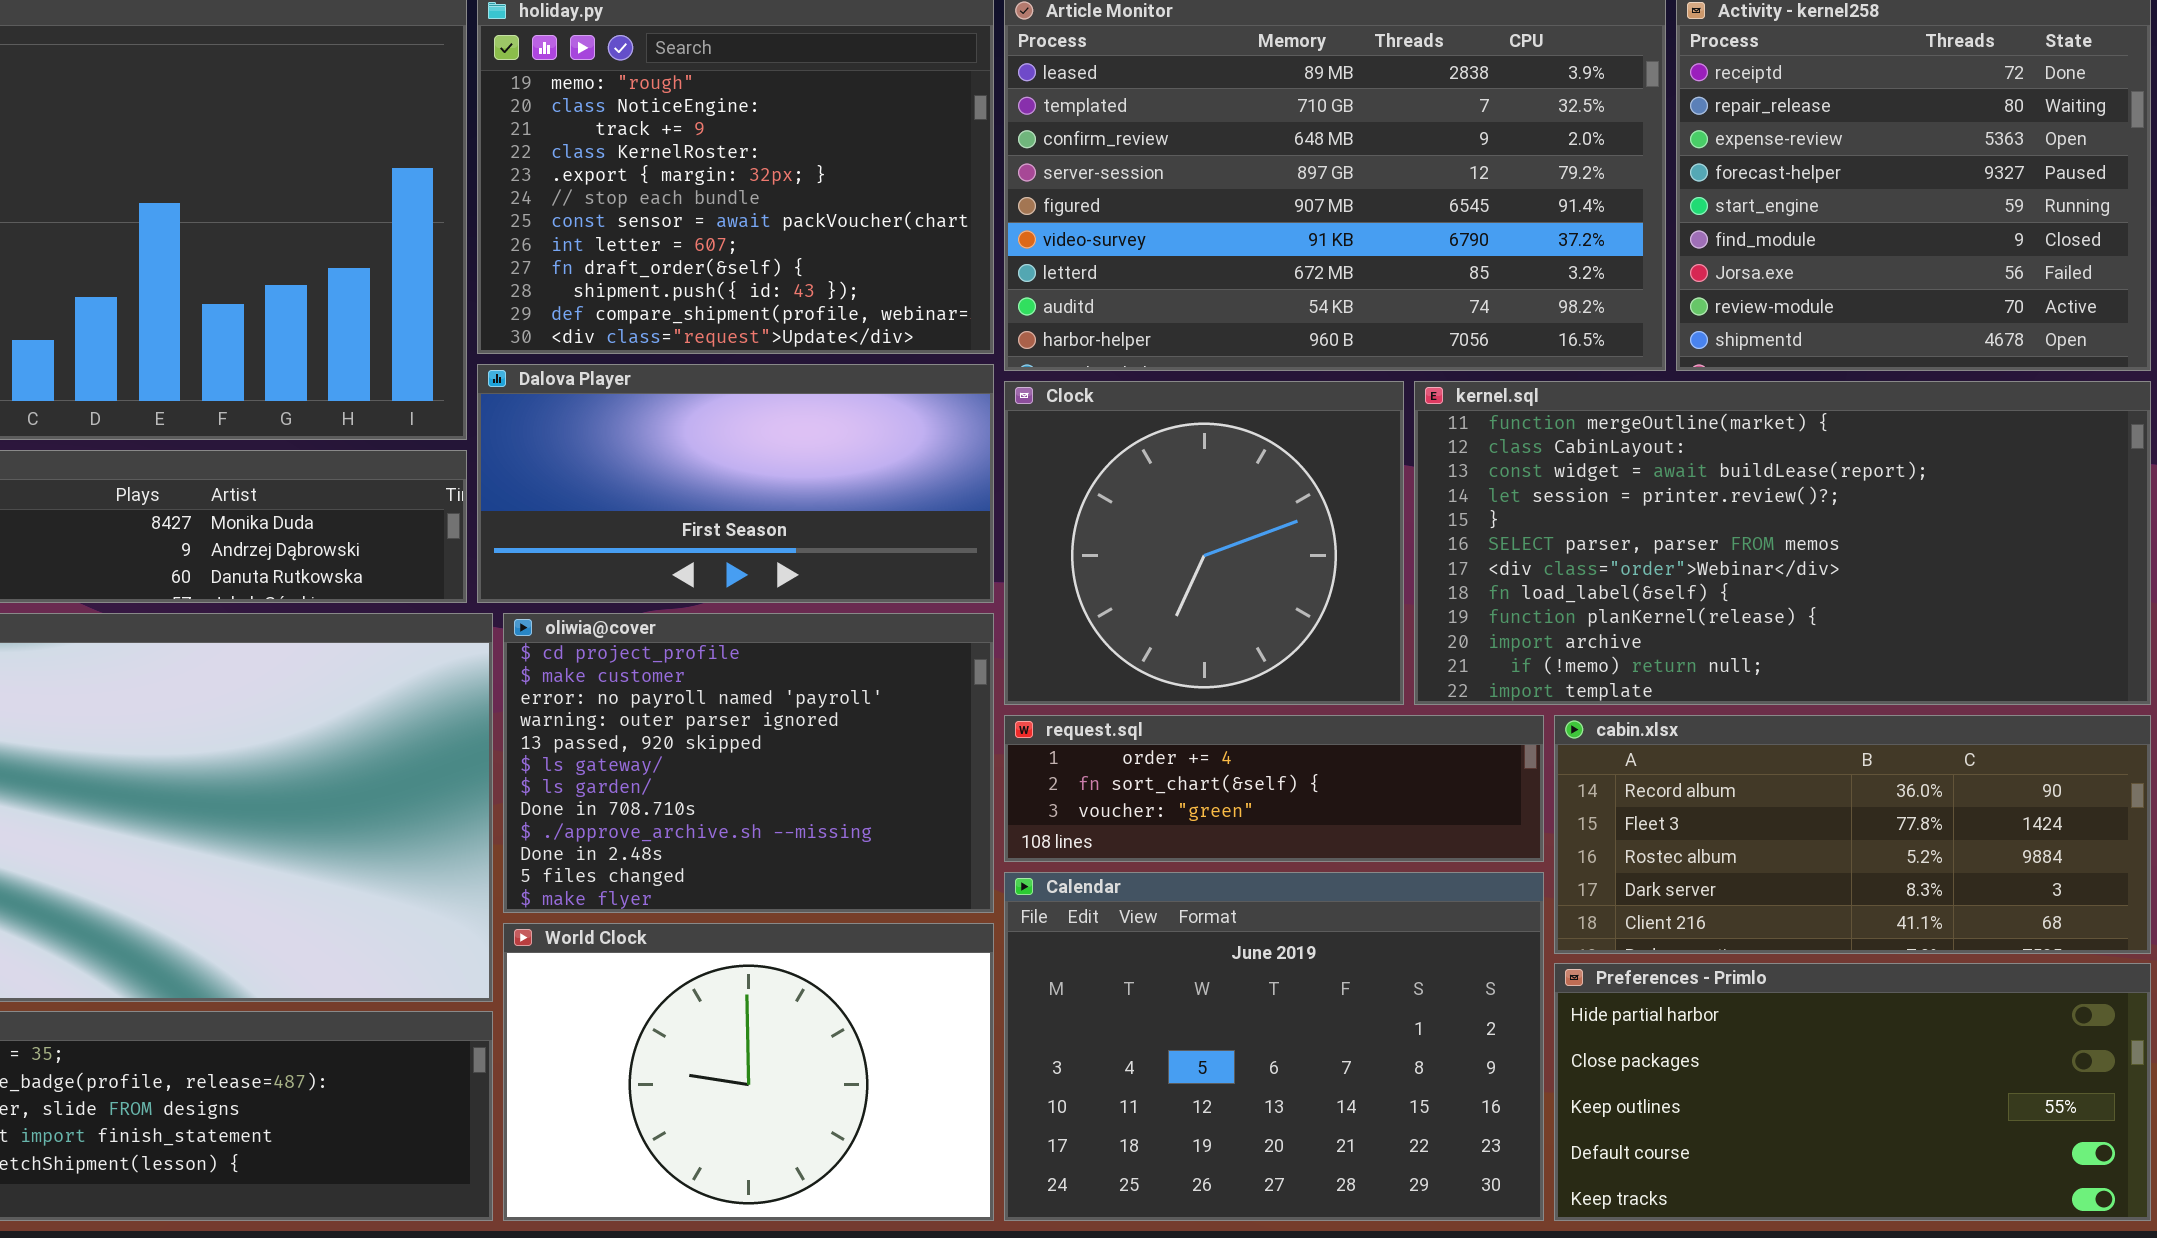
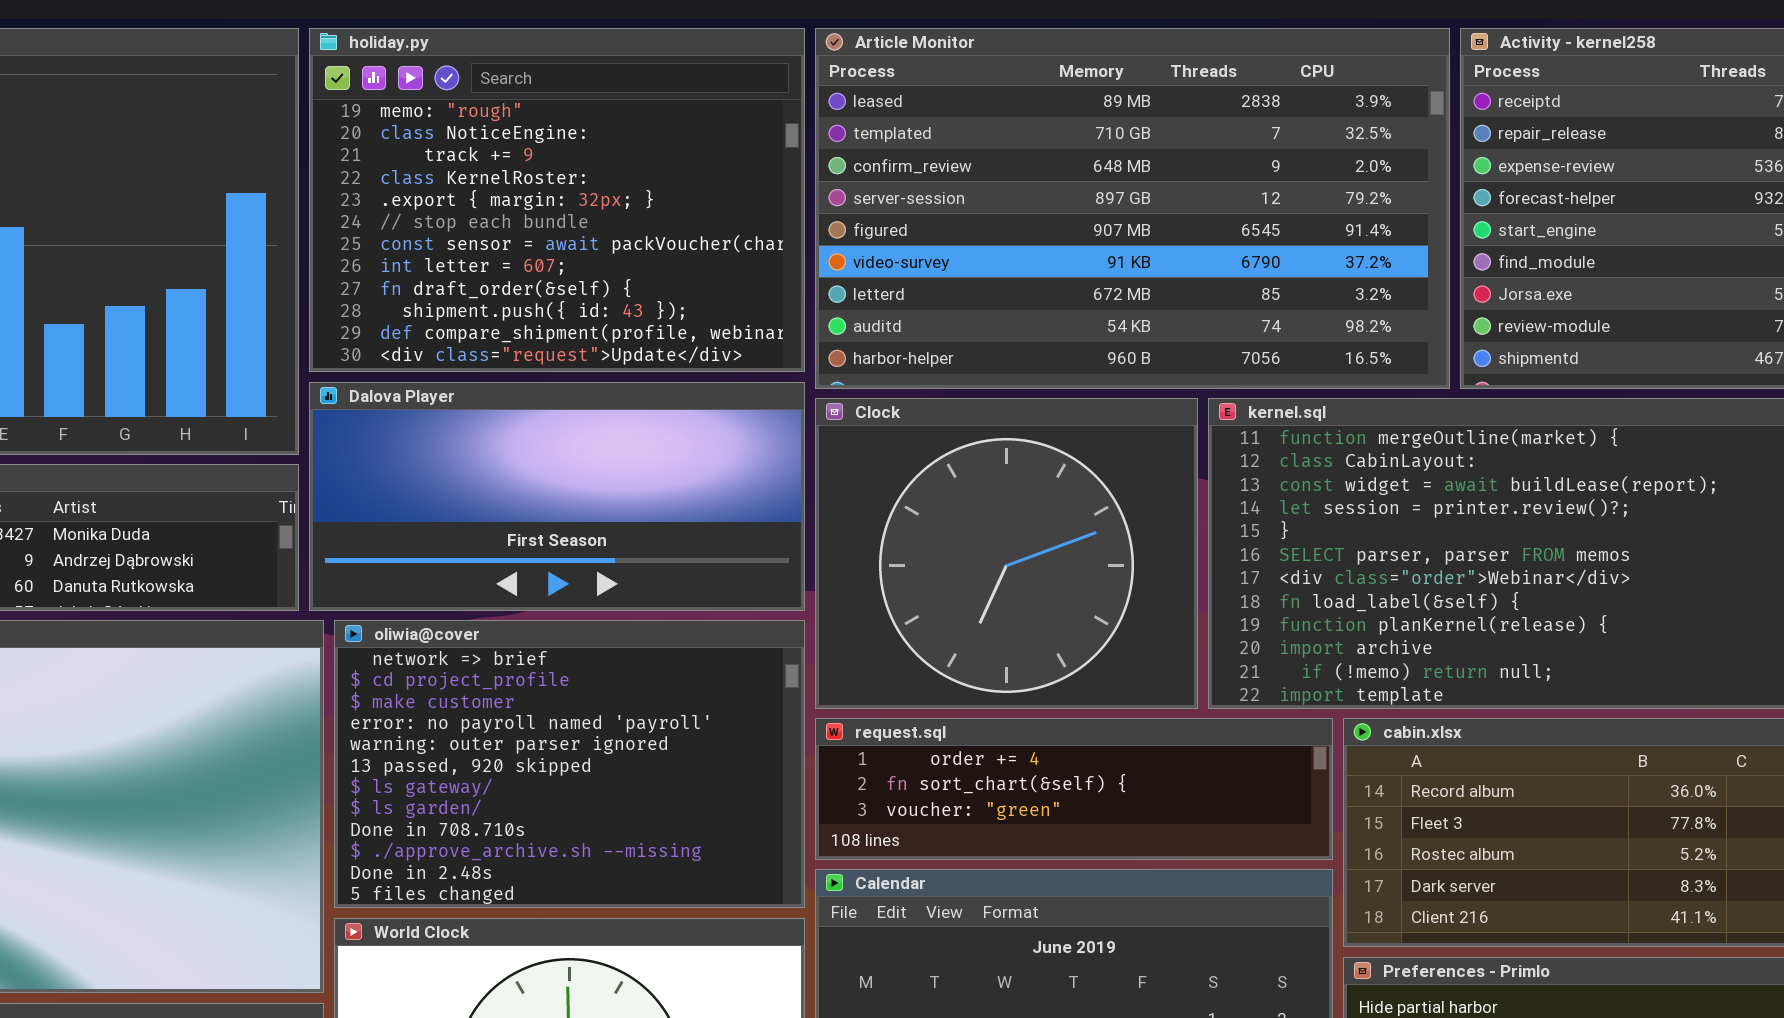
oliwia@cover: [503,613,994,913] -> [334,620,805,908], scrolled up 1 row

